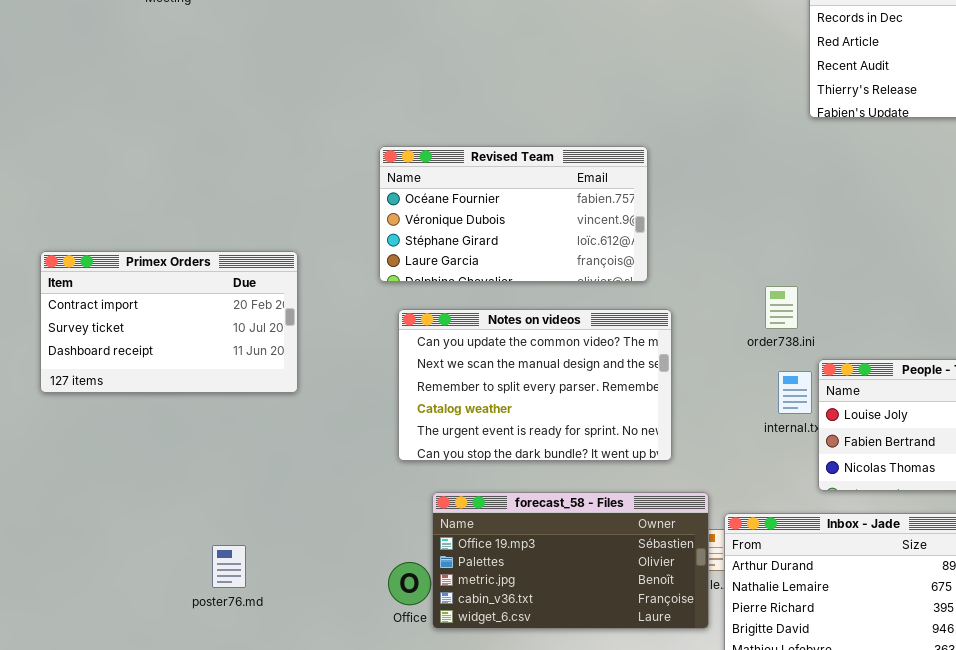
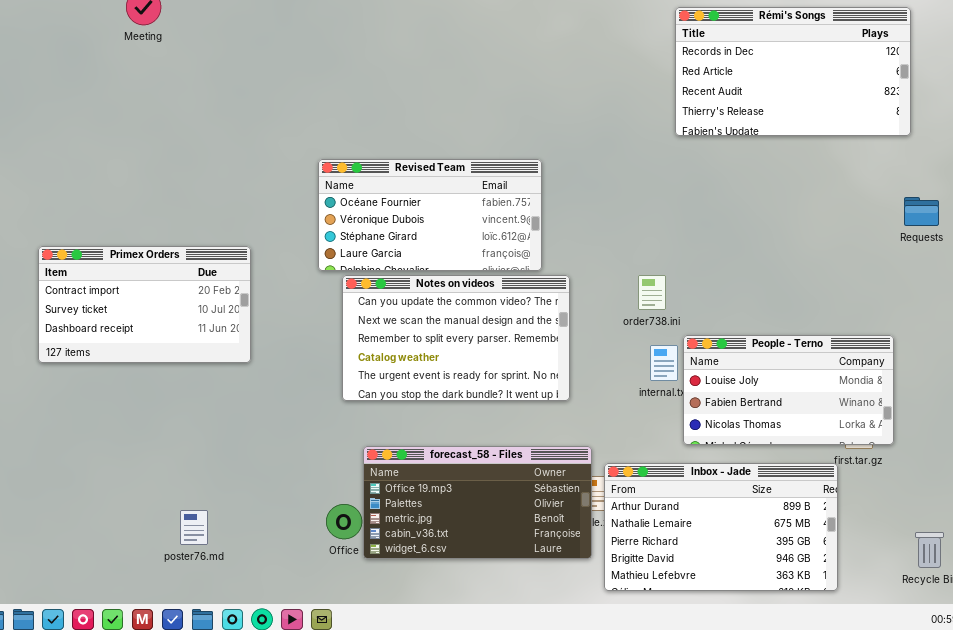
Notes on videos: [398,309,672,461] -> [342,275,570,401], moved
poster76.md: [212,545,246,588] -> [180,510,208,545], moved

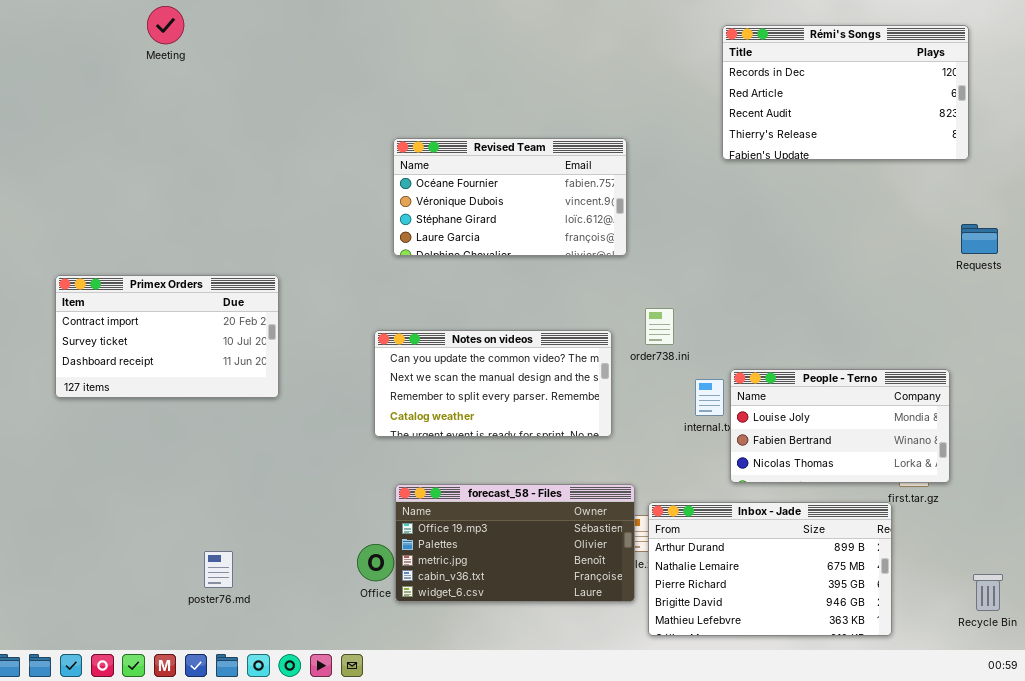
Revised Team: [318,159,542,271] -> [393,138,627,256], moved
order738.ini: [638,275,666,310] -> [645,308,674,345], moved
Notes on videos: [342,275,570,401] -> [374,330,612,437], resized

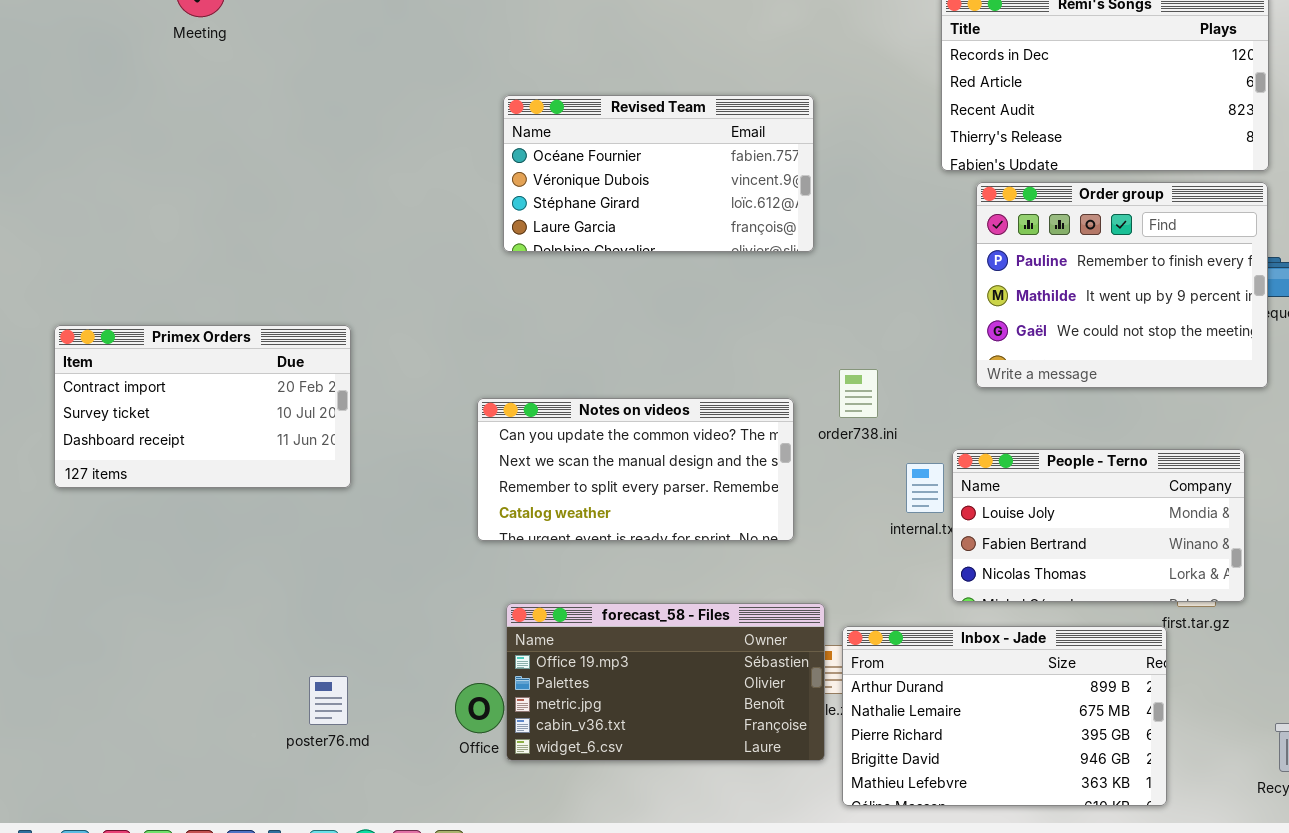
Revised Team: [393,138,627,256] -> [503,95,814,252], moved
Order group: none -> [976,182,1268,388], opened
poster76.md: [204,551,233,588] -> [309,676,348,725], moved

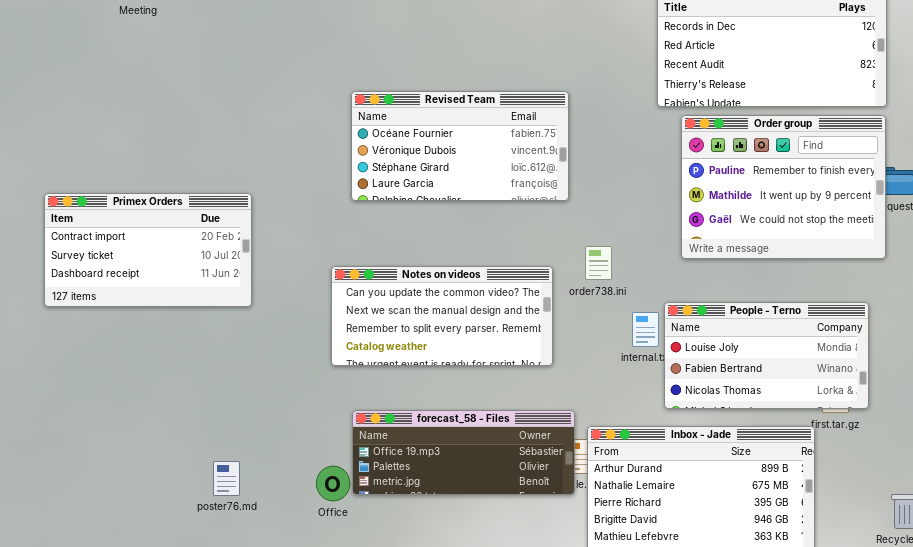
Revised Team: [503,95,814,252] -> [351,91,569,201], moved
Primex Orders: [54,325,351,488] -> [44,193,252,307], moved
forecast_58 - Files: [506,603,825,761] -> [352,410,575,495], resized

